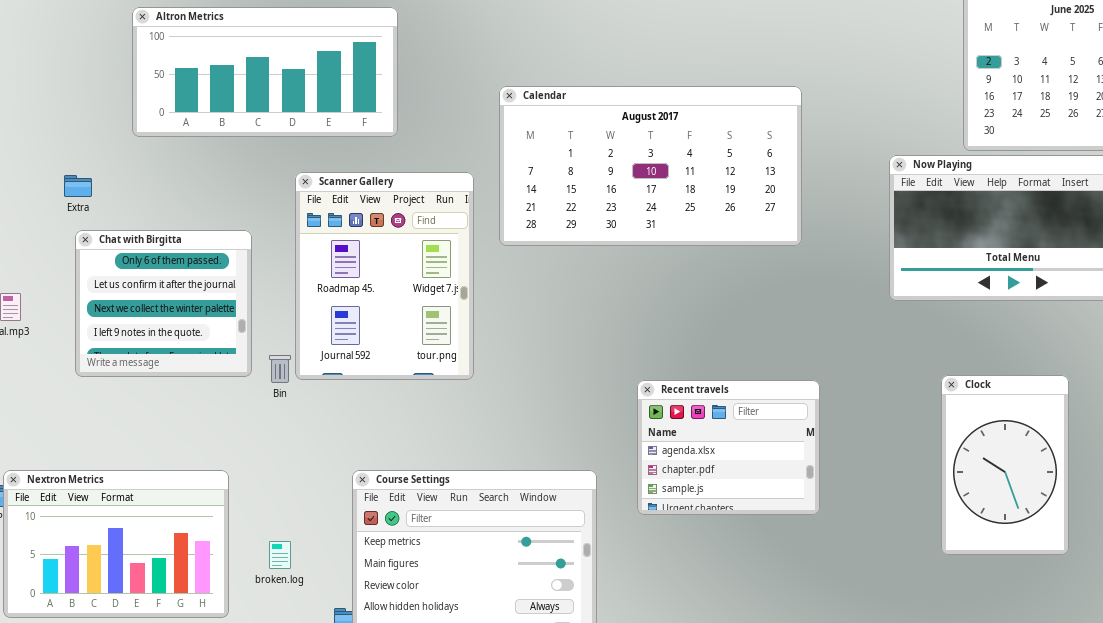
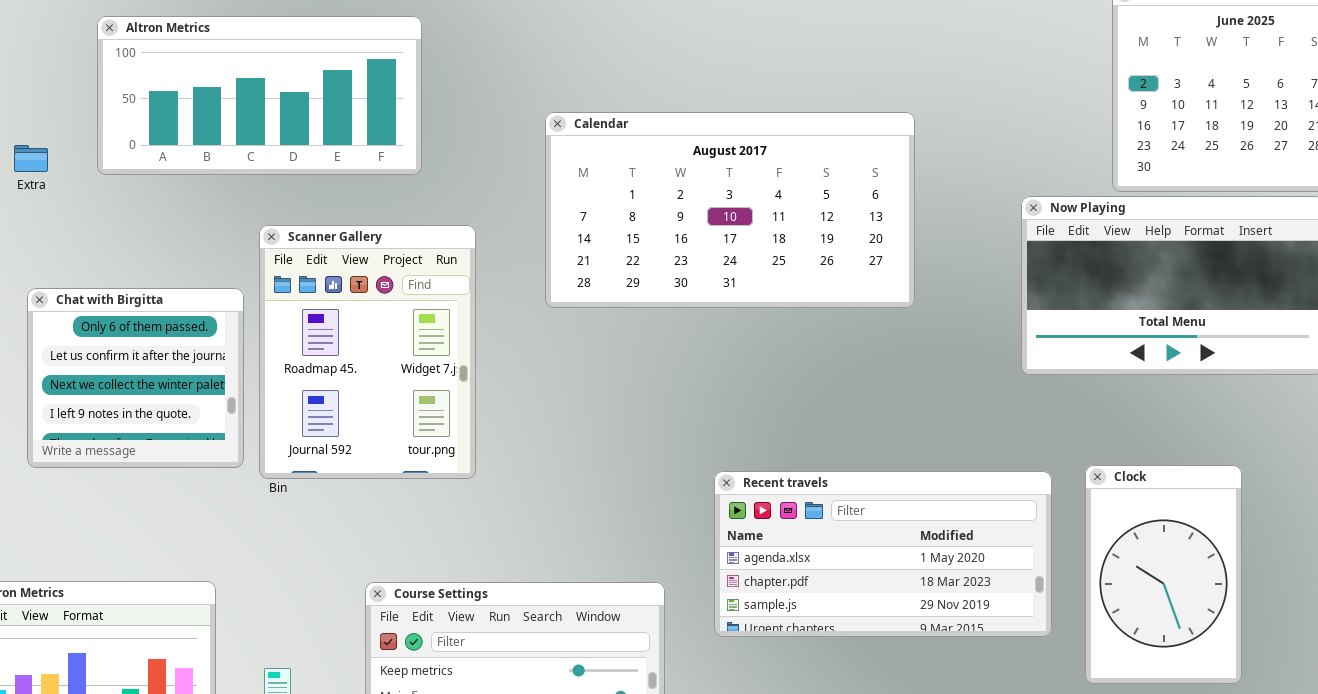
Scanner Gallery: [295,172,474,380] -> [259,225,476,479], moved
Extra: [64,175,92,197] -> [14,145,48,172], moved
Recent travels: [637,380,820,515] -> [714,471,1052,637], resized

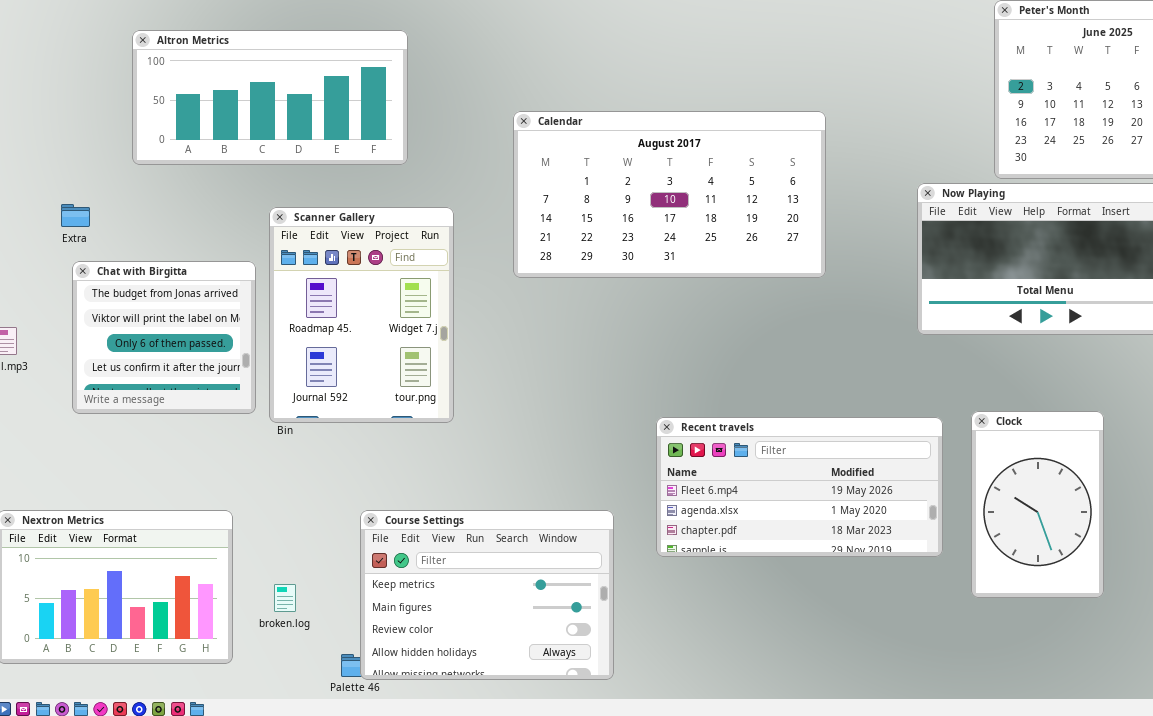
Extra: [14,145,48,172] -> [61,204,90,227], moved
Chat with Birgitta: [27,288,244,468] -> [72,261,256,414], scrolled up 2 rows
Recent travels: [714,471,1052,637] -> [656,417,943,557], scrolled up 1 row

